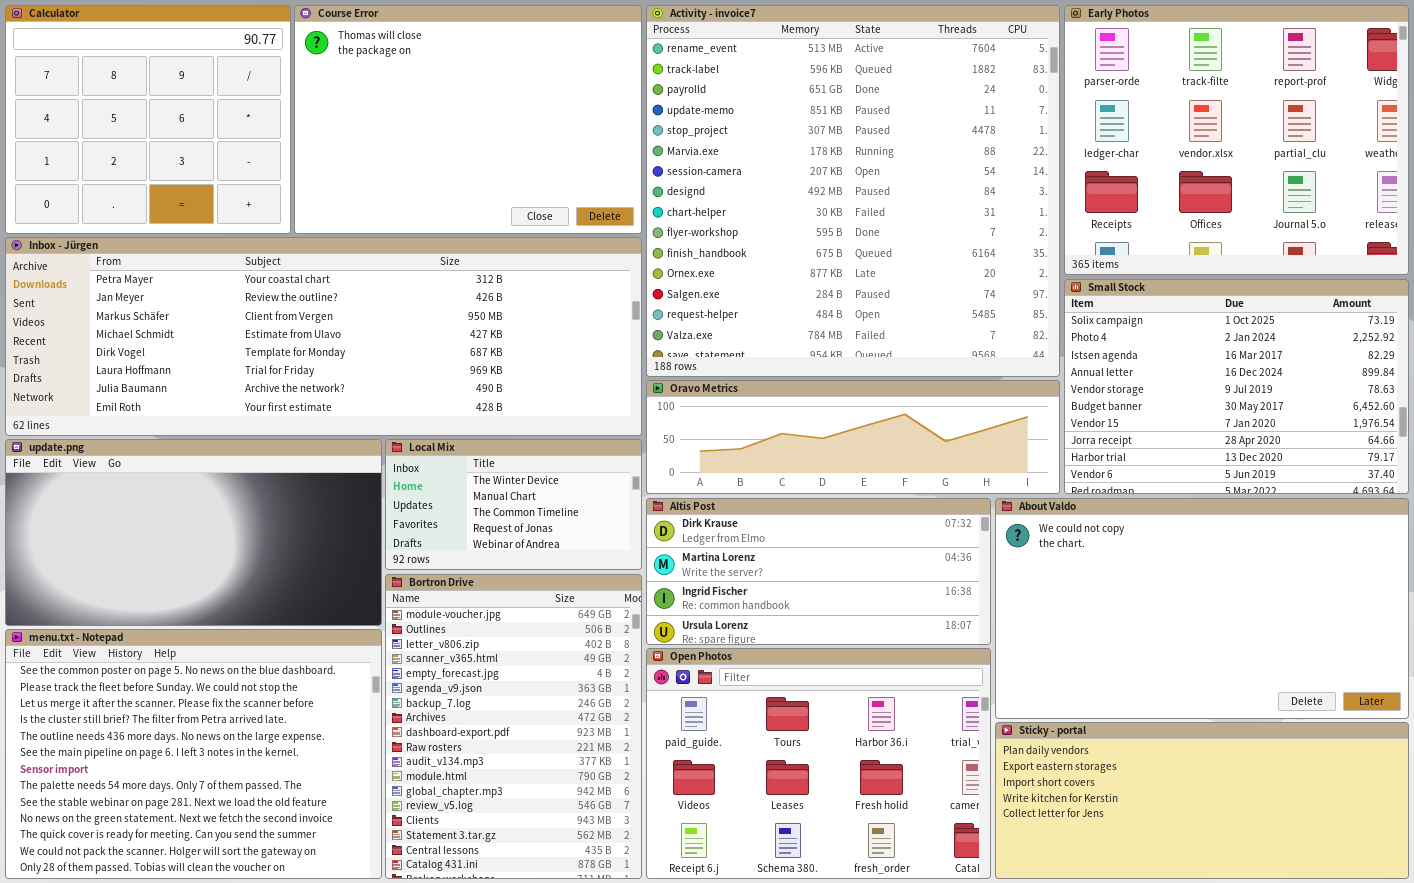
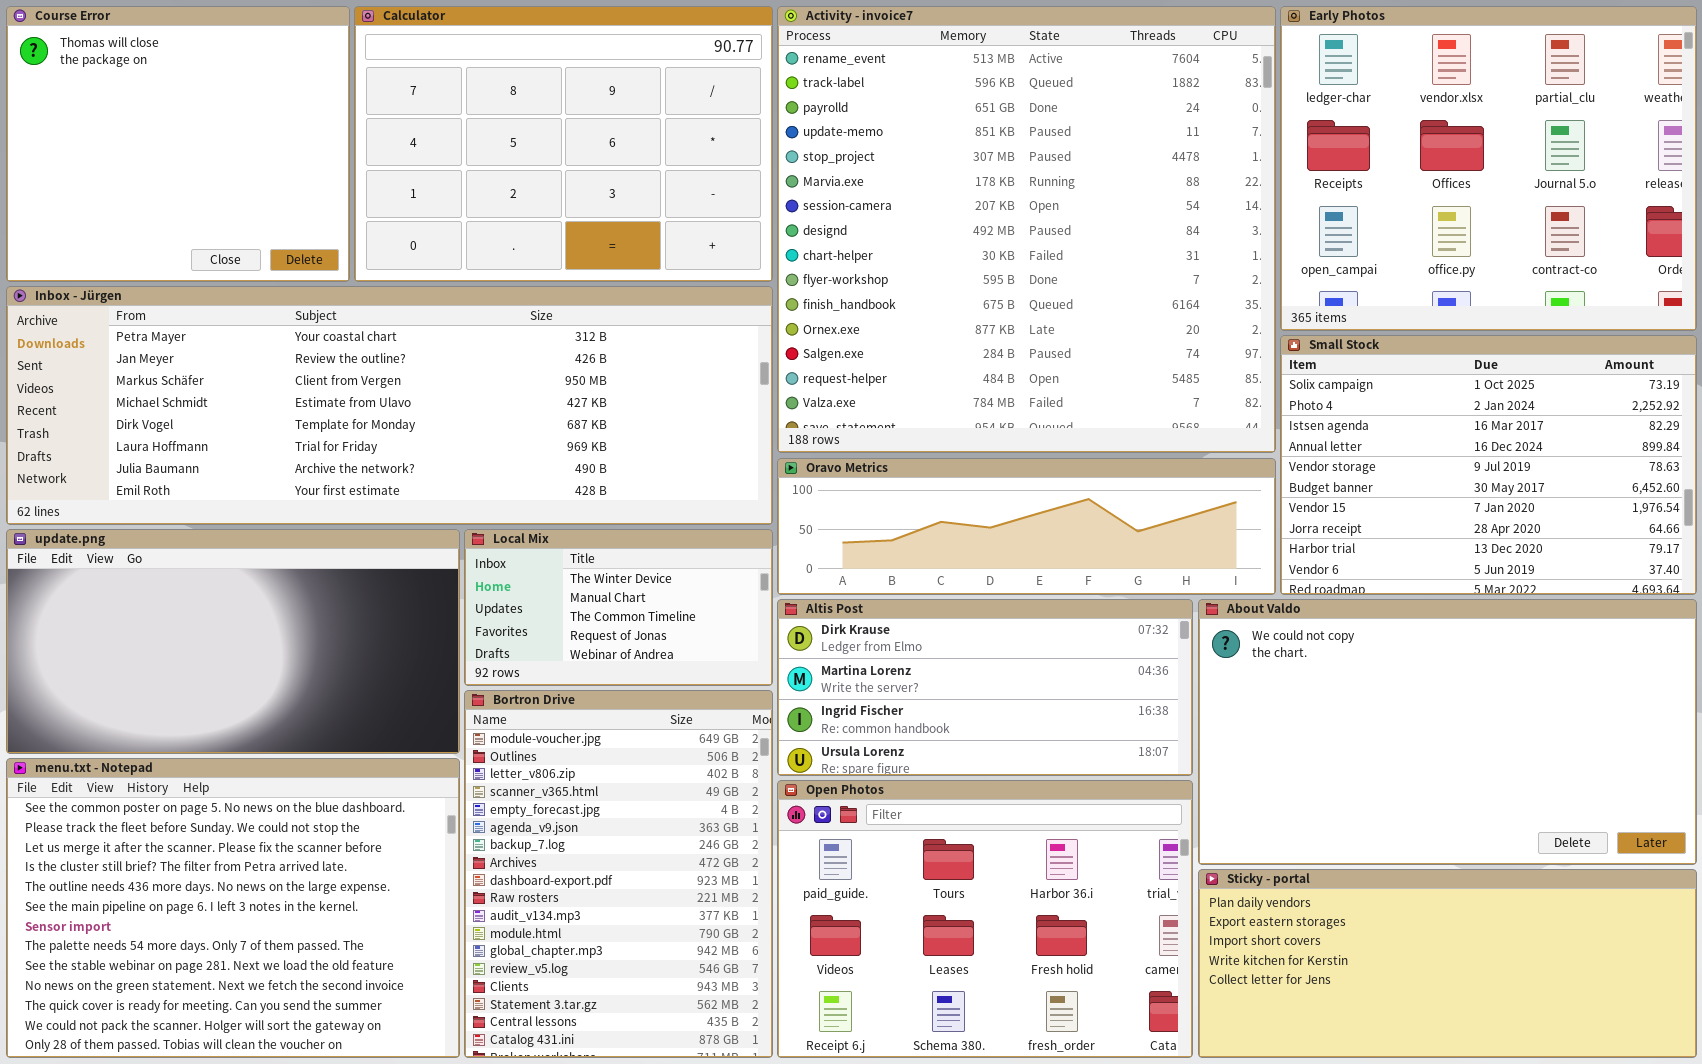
Calculator: [5,5,291,234] -> [354,6,773,282], moved, resized
Course Error: [294,5,642,234] -> [6,6,350,282], moved, resized
Early Photos: [1064,5,1409,275] -> [1280,6,1697,331], scrolled down 1 row

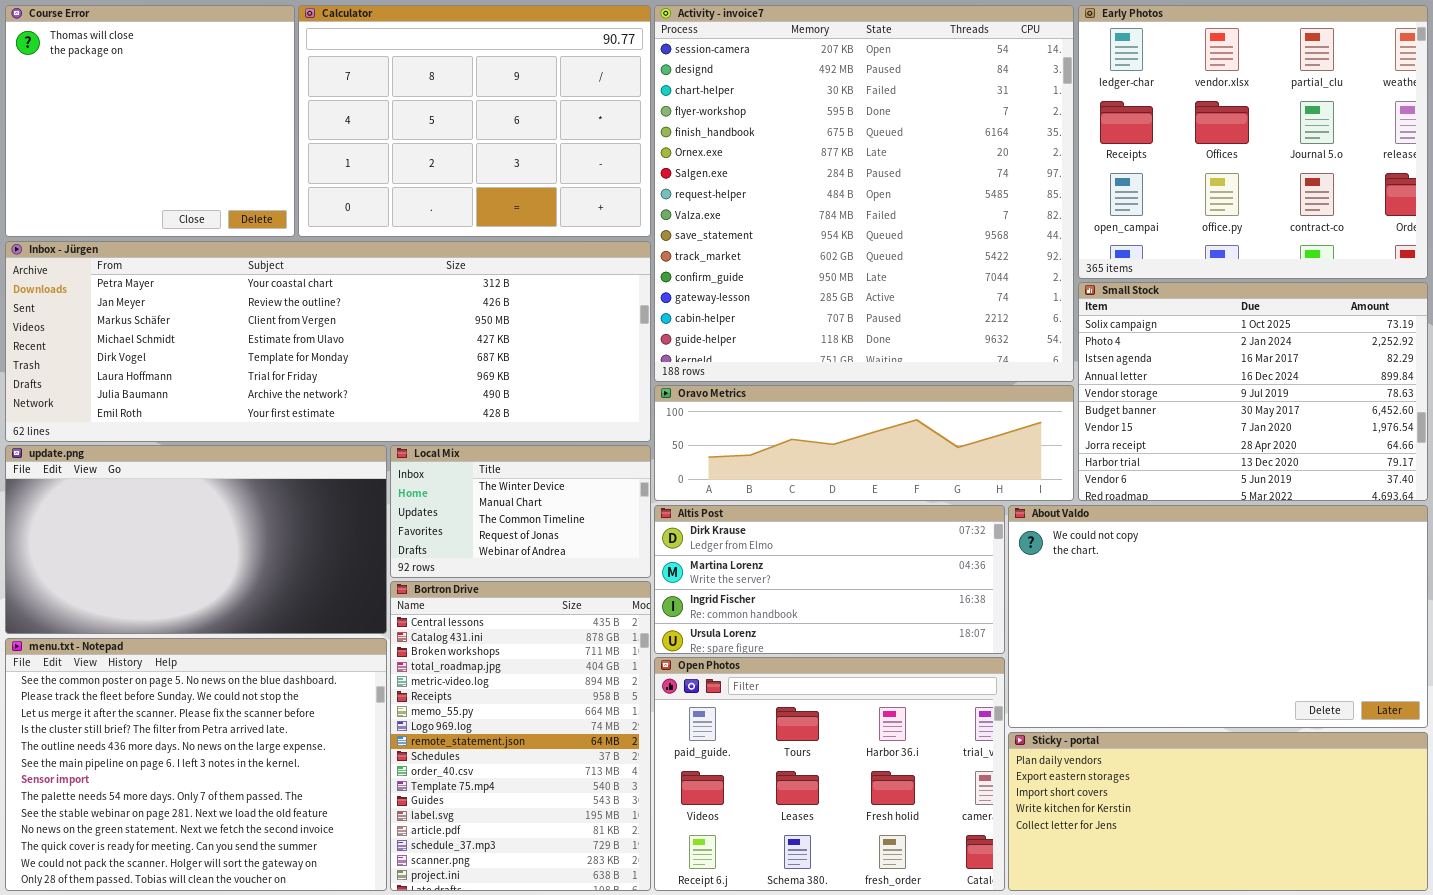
Activity - invoice7: [777,6,1276,453] -> [654,5,1074,382], scrolled down 6 rows
Bortron Drive: [464,690,773,1058] -> [390,581,651,891], scrolled down 16 rows

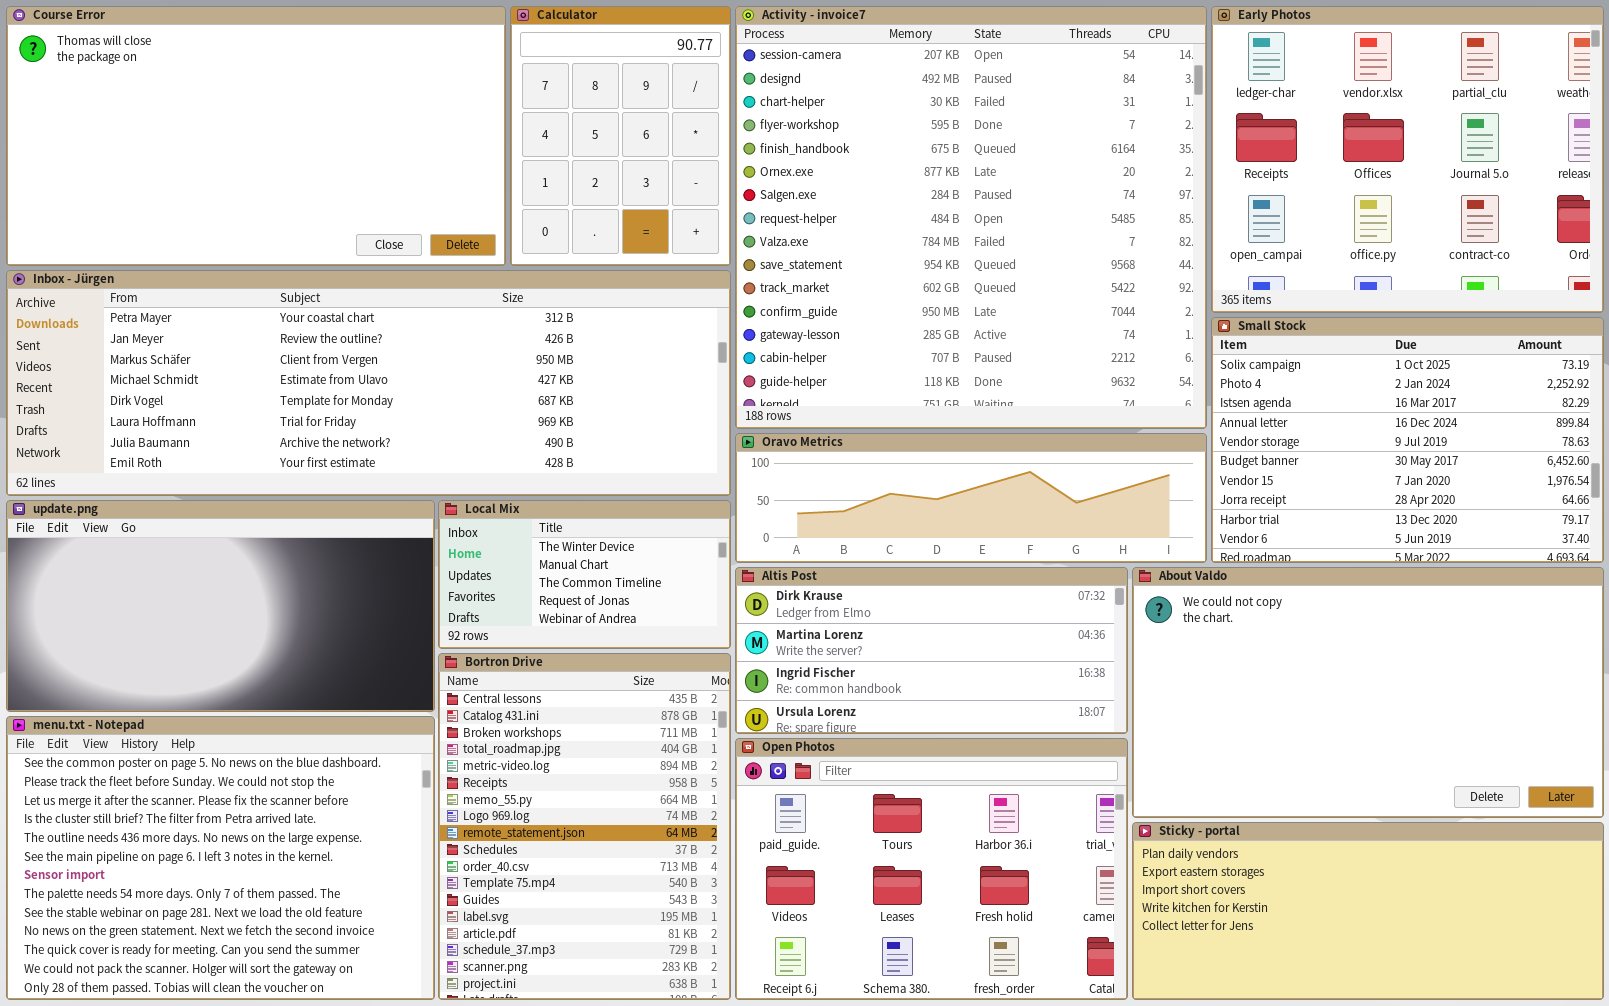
Course Error: [5,5,295,237] -> [6,6,506,266], resized
Calculator: [298,5,651,237] -> [510,6,731,266], resized

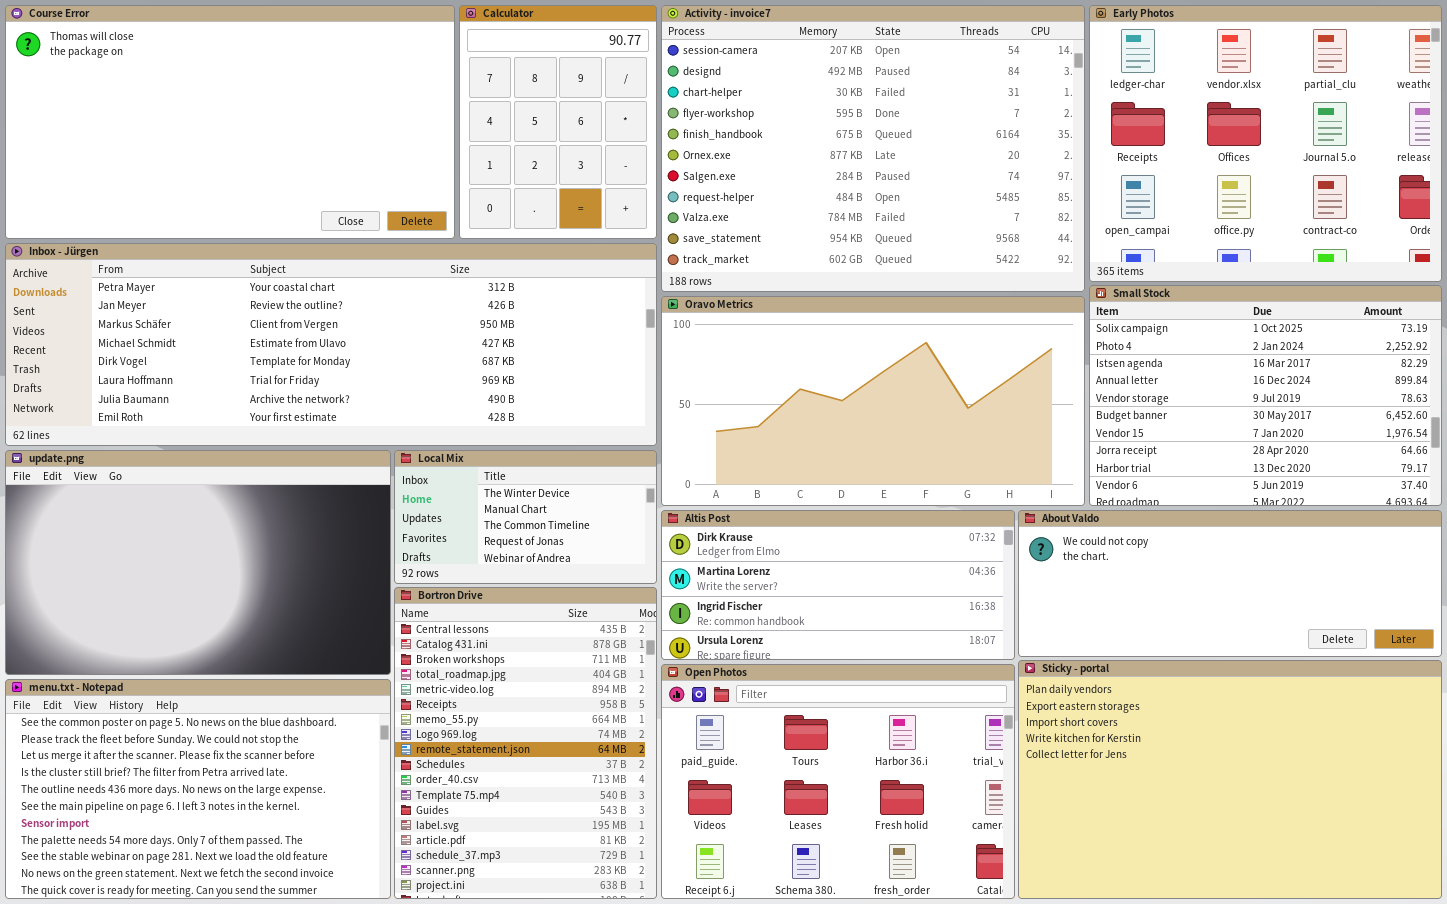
Activity - invoice7: [735,6,1207,429] -> [661,5,1085,292], resized
Oravo Metrics: [735,433,1207,563] -> [661,296,1085,506], resized
update.png: [6,500,435,712] -> [5,450,391,675], resized
About Valdo: [1132,567,1604,818] -> [1018,510,1442,657], resized
menu.txt - Notepad: [6,716,435,1000] -> [5,679,391,899], resized
Sticky - portal: [1132,822,1604,1000] -> [1018,660,1442,899], resized

